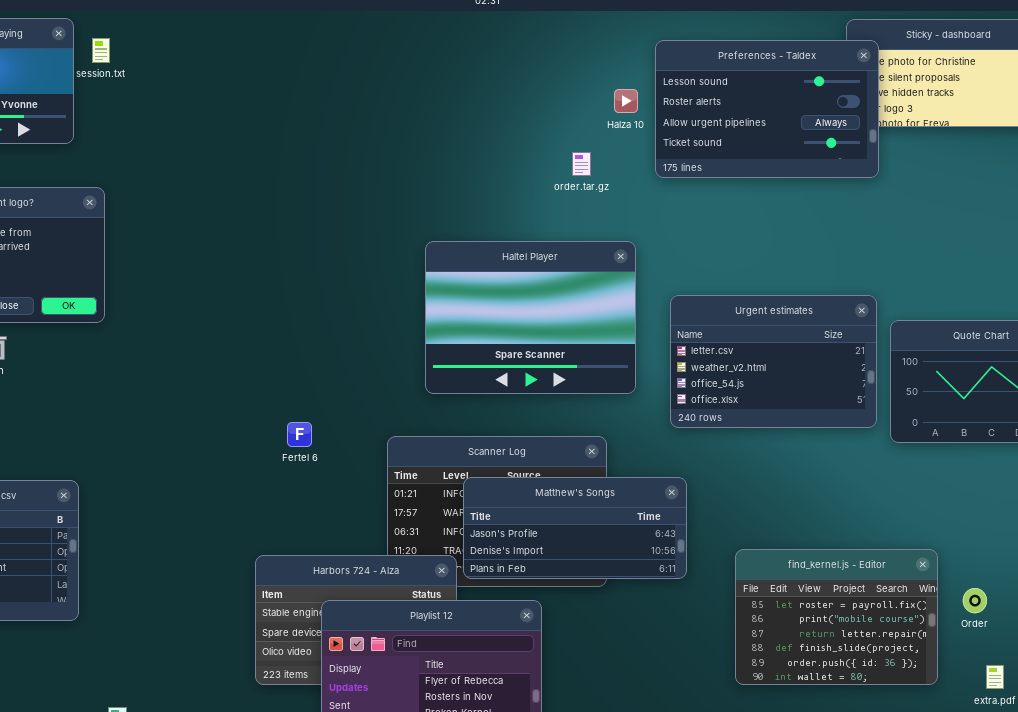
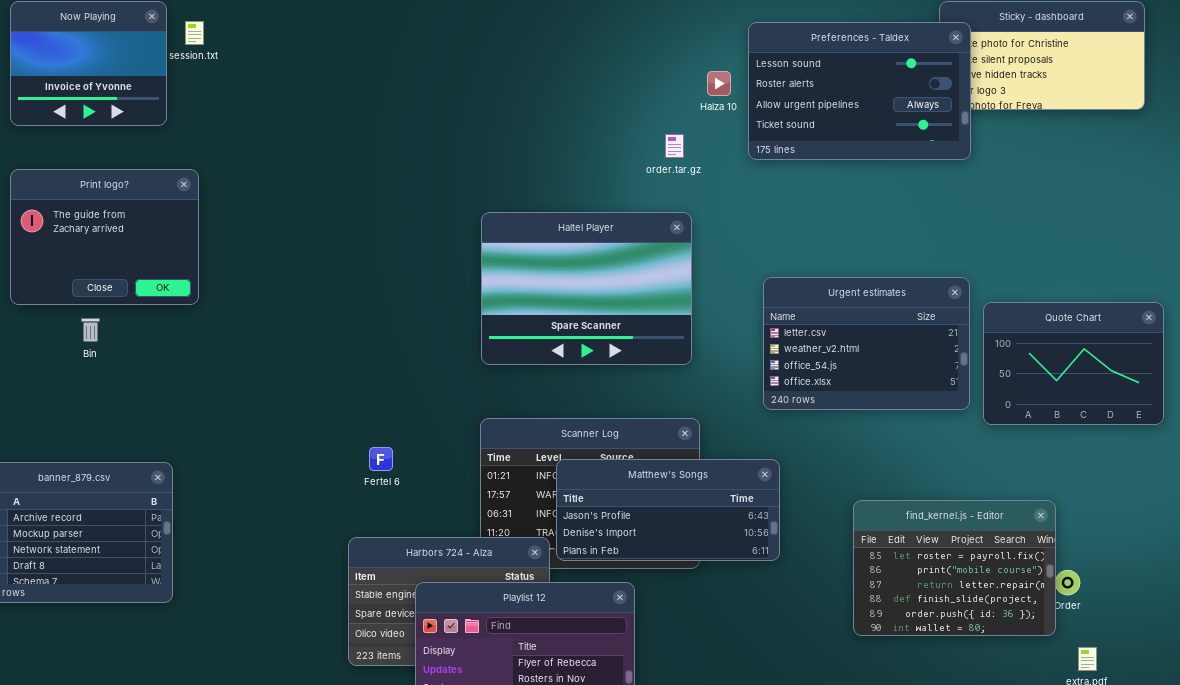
Haltel Player: [425,241,636,394] -> [481,212,692,365], moved
Fertel 6: [287,422,312,447] -> [369,447,393,471], moved
find_kernel.js - Editor: [735,549,938,685] -> [853,500,1056,636], moved

